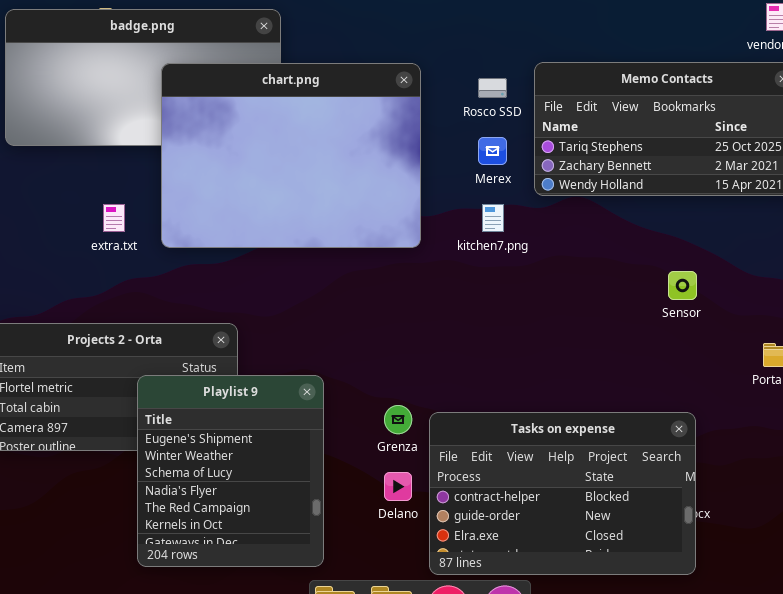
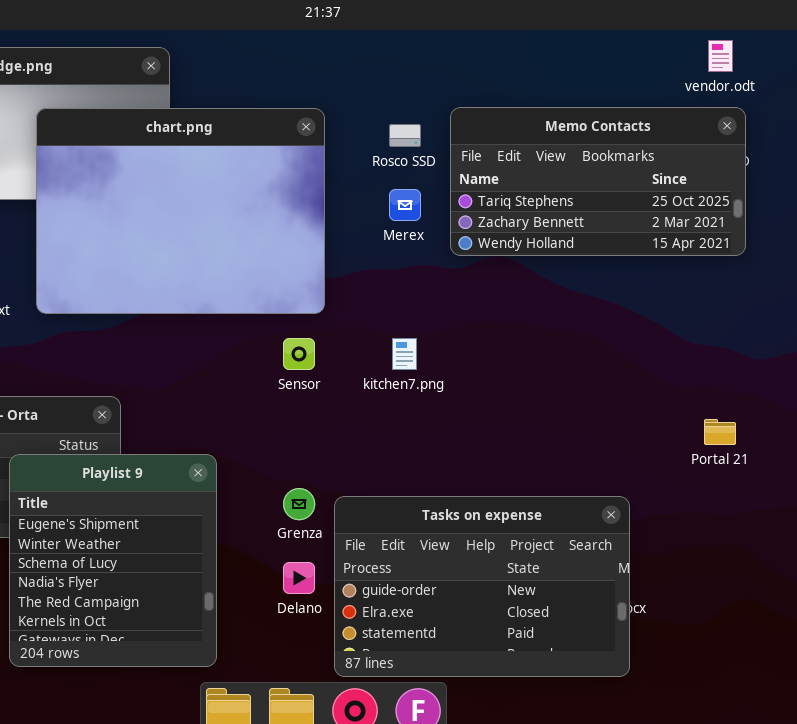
kitchen7.png: [482,204,504,232] -> [392,338,417,370], moved
Sensor: [668,271,697,300] -> [283,338,315,370], moved
Tasks on expense: [429,412,696,575] -> [334,496,630,677], scrolled down 1 row

